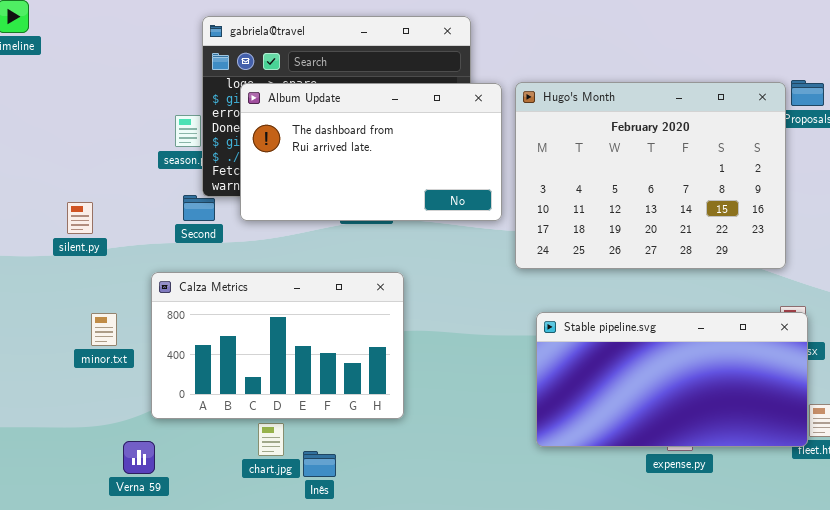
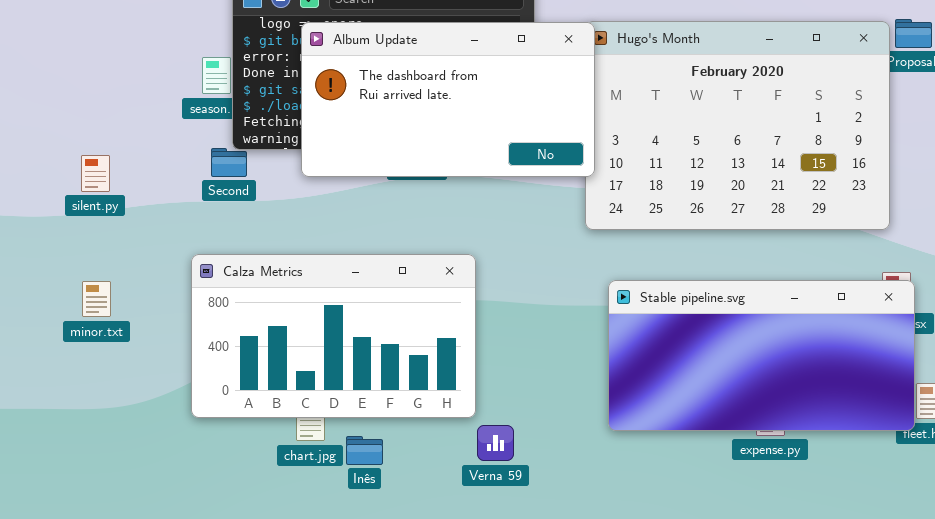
Album Update: [240,83,502,221] -> [301,22,595,177], moved
Calza Metrics: [151,272,404,419] -> [191,254,476,418], moved
minor.txt: [91,313,117,346] -> [82,281,111,317], moved
Verna 59: [123,441,155,474] -> [477,425,514,461], moved

